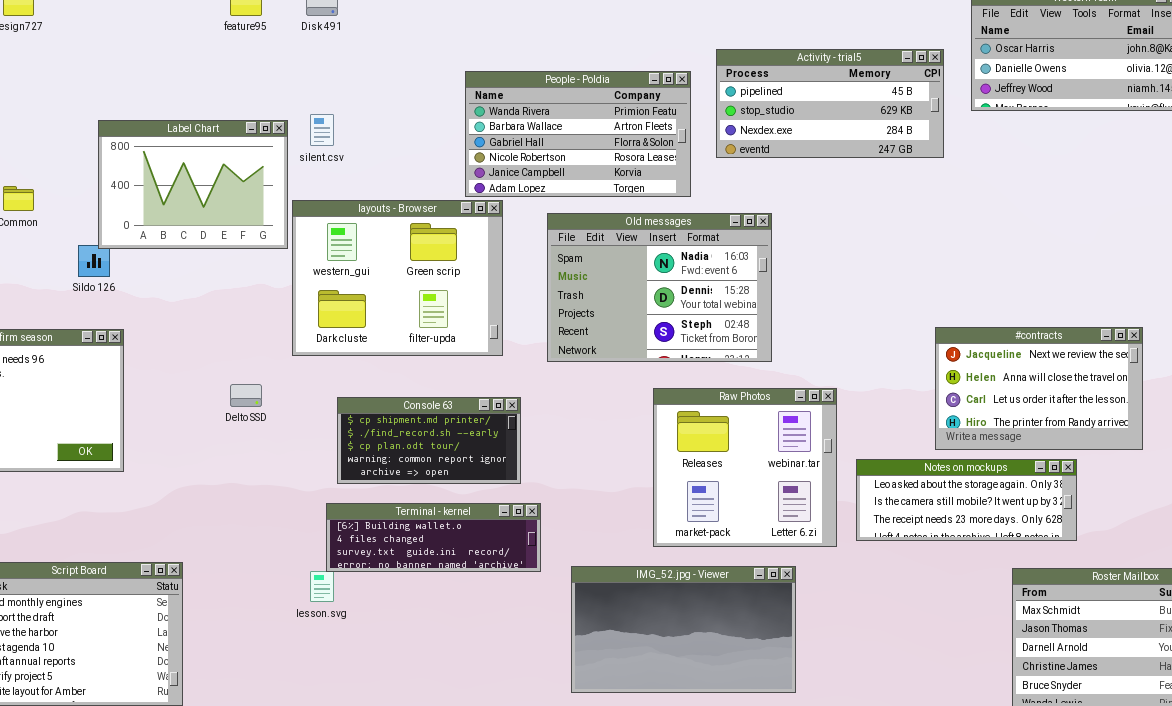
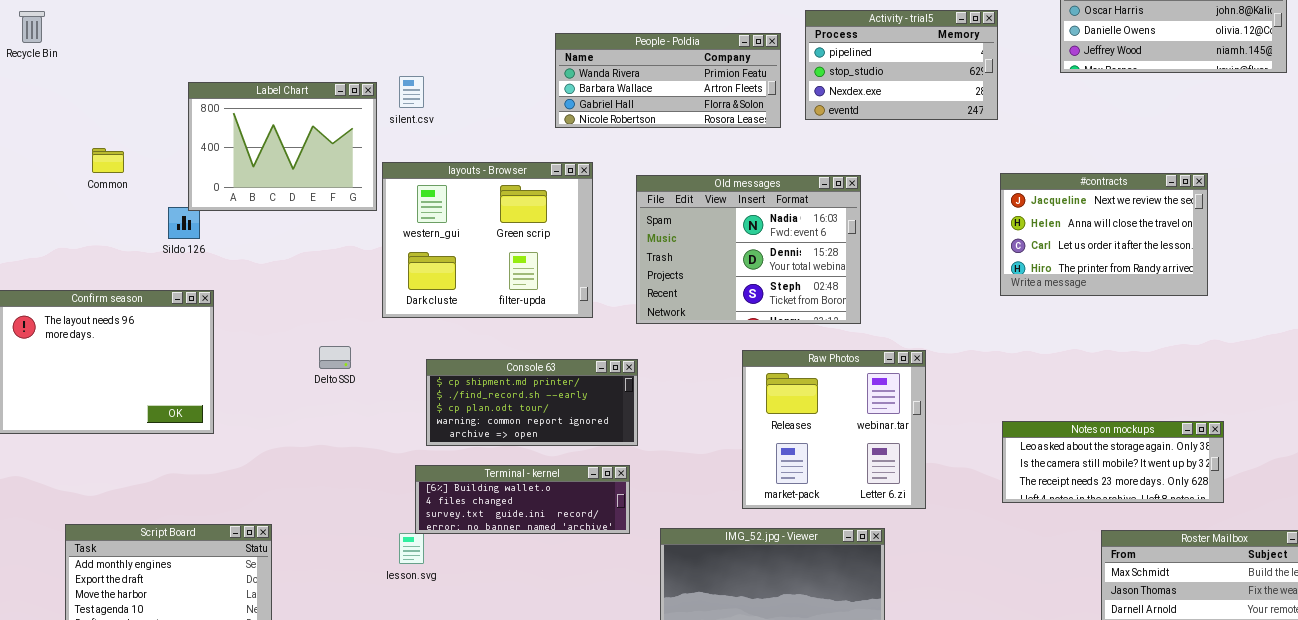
Activity - trial5: [716,49,944,158] -> [805,10,998,120], resized
People - Poldia: [465,71,691,197] -> [555,33,781,128], resized
#contracts: [935,327,1143,450] -> [1000,173,1208,296], moved
Console 63: [337,397,521,484] -> [426,359,638,446], resized
Notes on mockups: [856,459,1077,541] -> [1002,421,1224,503], moved

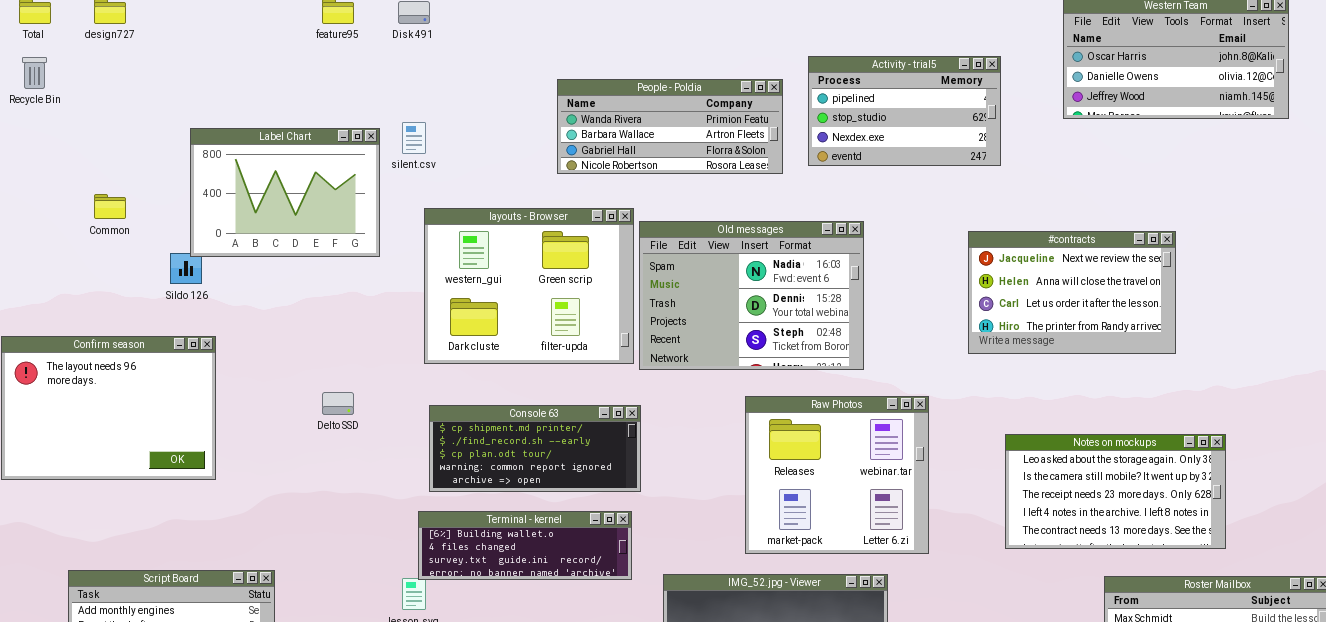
layouts - Browser: [382,162,593,318] -> [424,208,634,364], moved
#contracts: [1000,173,1208,296] -> [968,231,1176,354], moved
Notes on mockups: [1002,421,1224,503] -> [1005,434,1226,549], resized

